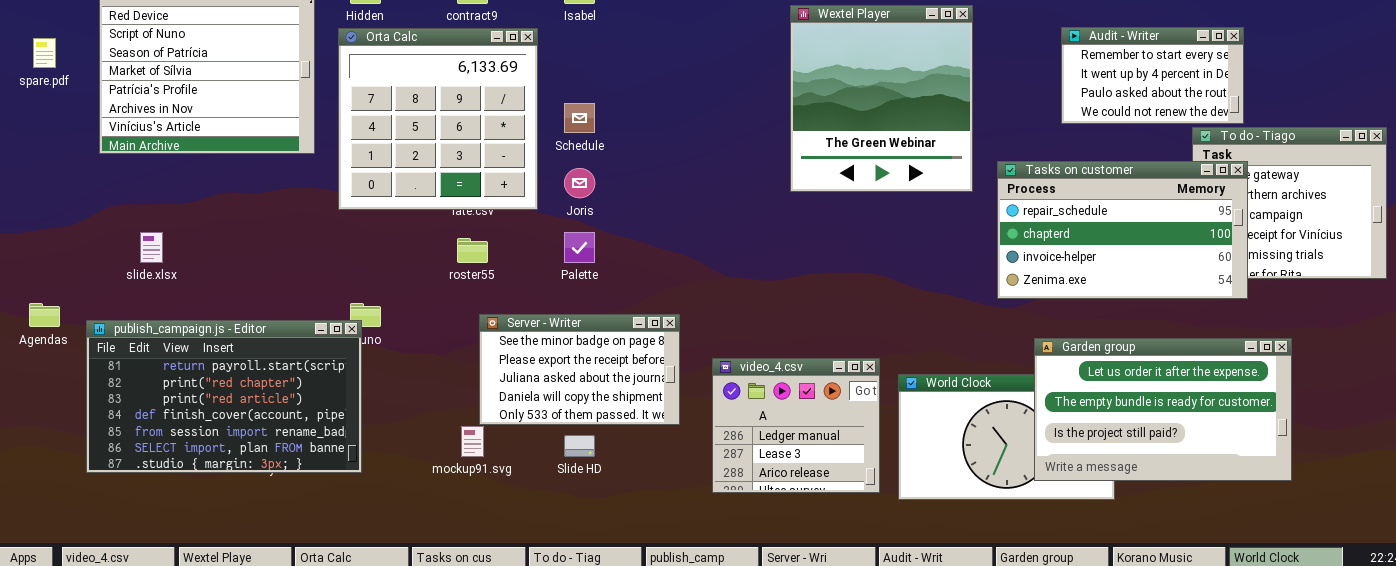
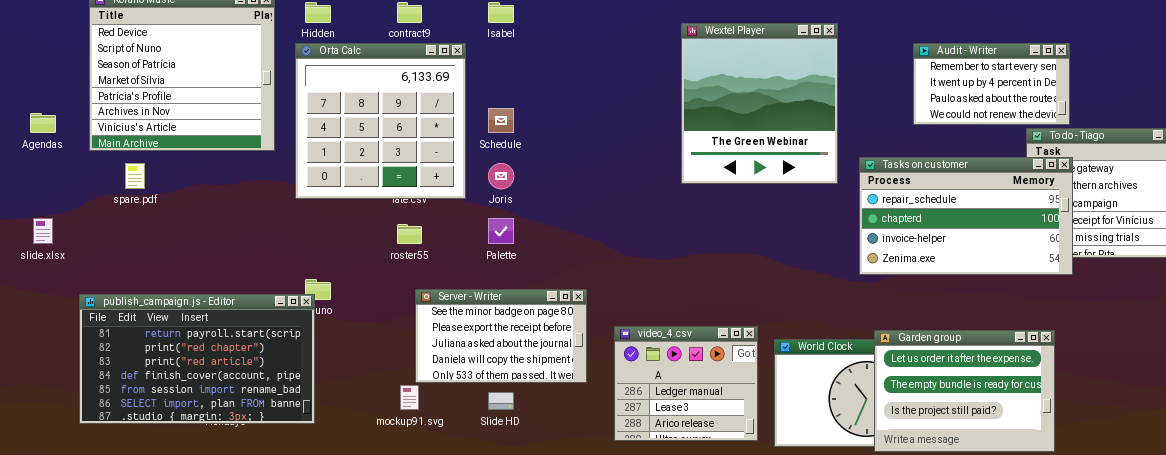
spare.pdf: [33,38,56,68] -> [125,163,145,189], moved
slide.xlsx: [140,232,163,263] -> [33,218,53,244], moved
Agendas: [29,303,60,327] -> [30,113,56,133], moved
Garden group: [1034,338,1292,481] -> [874,330,1055,452], moved, resized

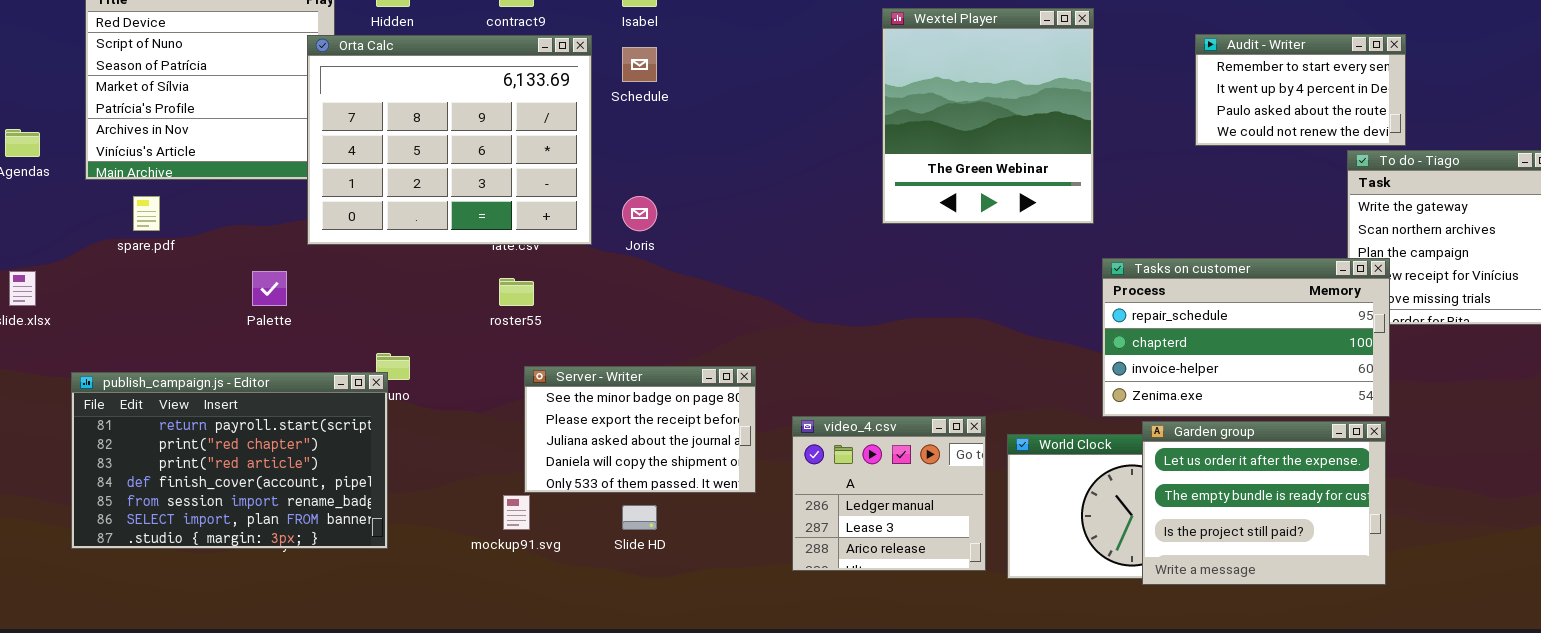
Orta Calc: [295,43,466,199] -> [307,35,592,245], resized
Schedule: [488,108,514,133] -> [622,47,657,82], moved
Tasks on customer: [859,157,1073,275] -> [1102,258,1390,417], moved
Palette: [488,218,514,244] -> [252,271,287,306], moved

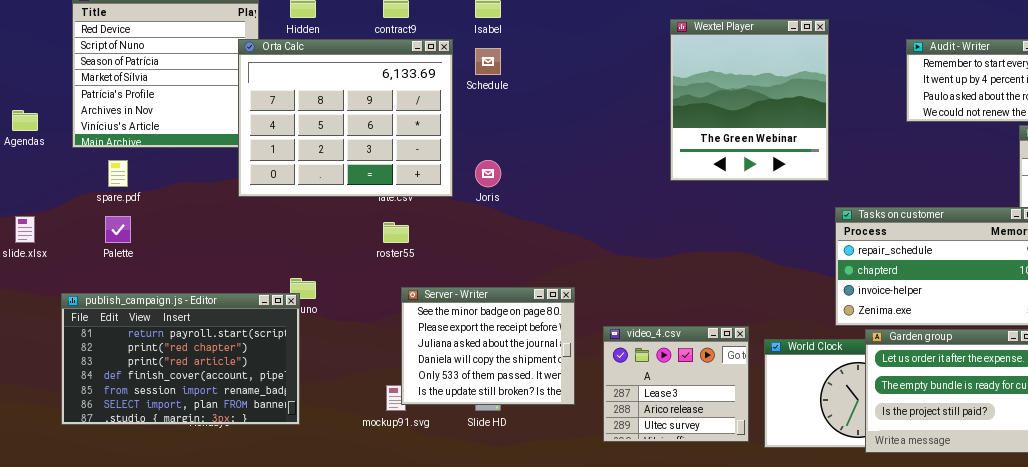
Palette: [252,271,287,306] -> [105,216,131,243], moved
Server - Writer: [524,366,756,493] -> [401,287,575,405], resized
video_4.csv: [792,416,986,571] -> [603,326,749,442], scrolled down 1 row

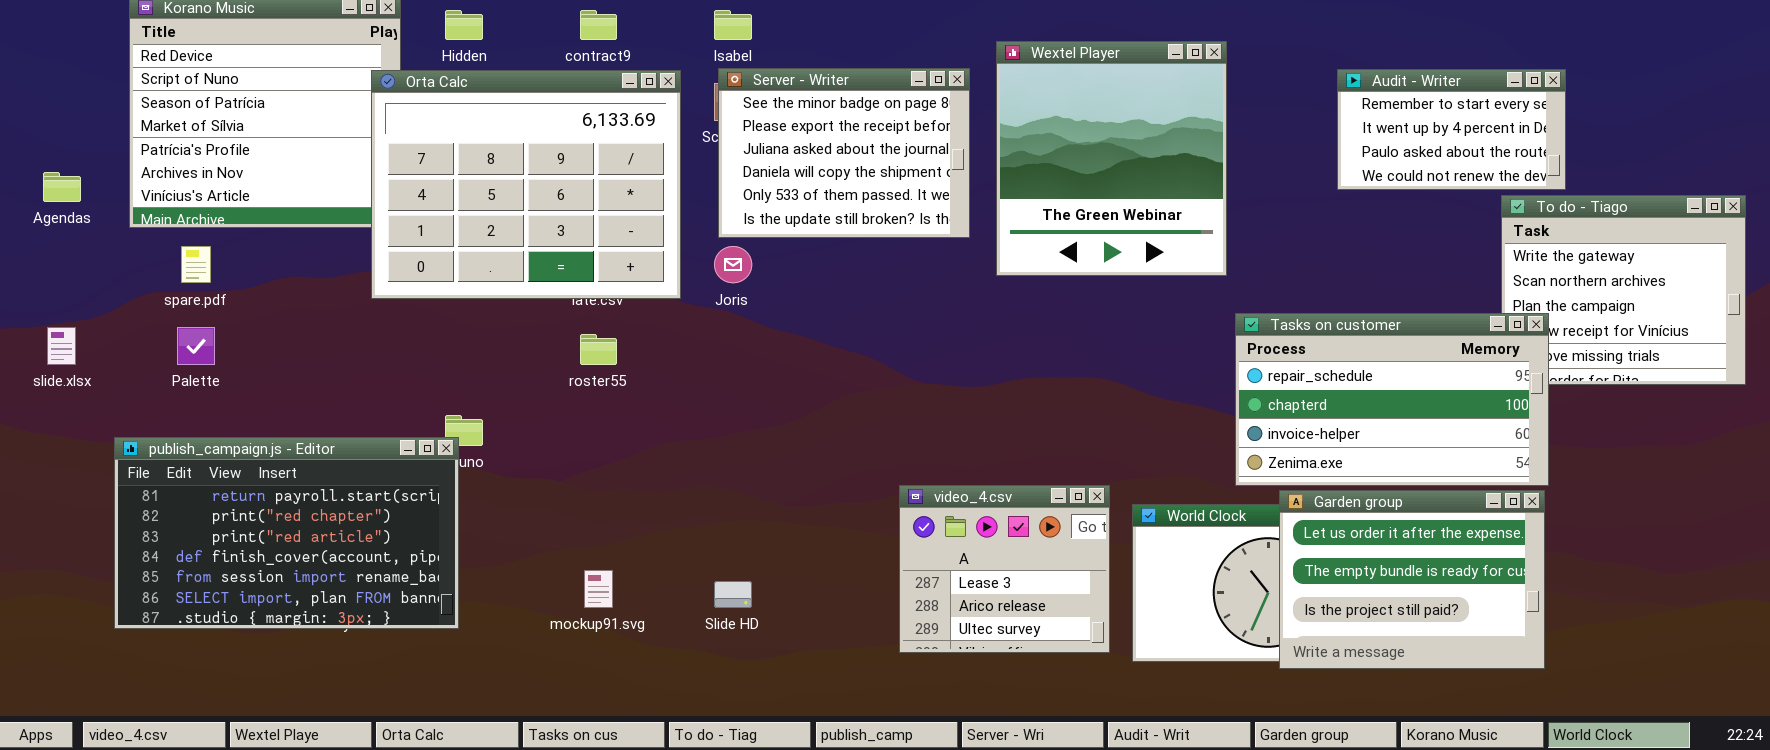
Server - Writer: [401,287,575,405] -> [718,68,970,238], moved

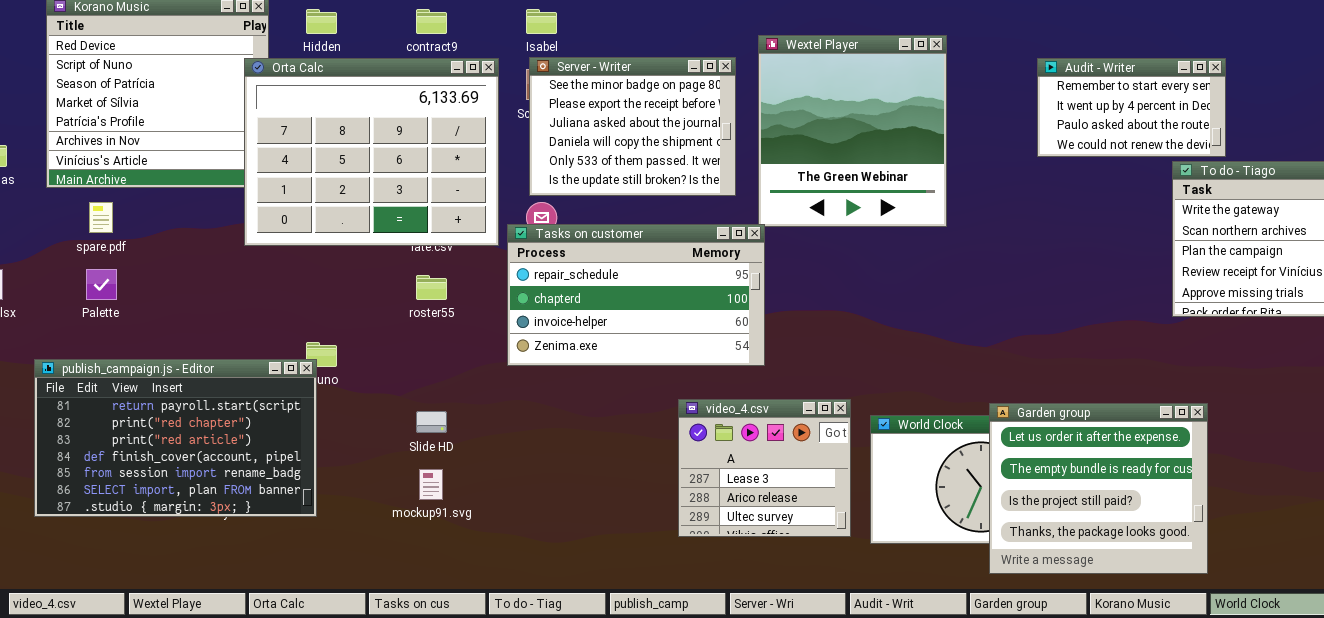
Tasks on customer: [1235,313,1549,486] -> [507,224,765,366], moved
Garden group: [1279,490,1545,669] -> [989,403,1208,574], resized
Slide HD: [714,581,752,608] -> [416,411,447,433], moved

